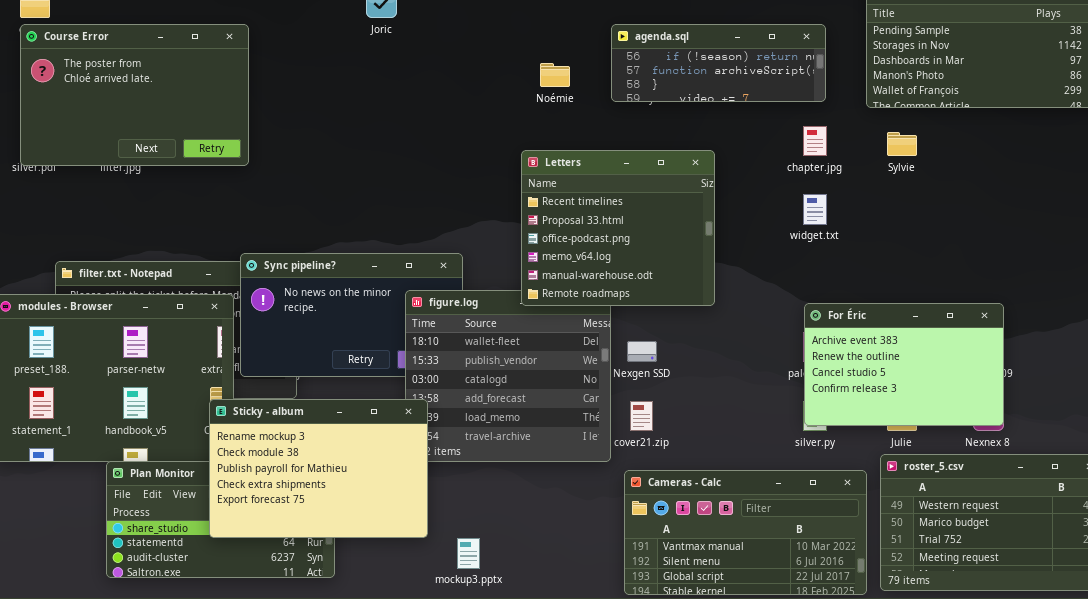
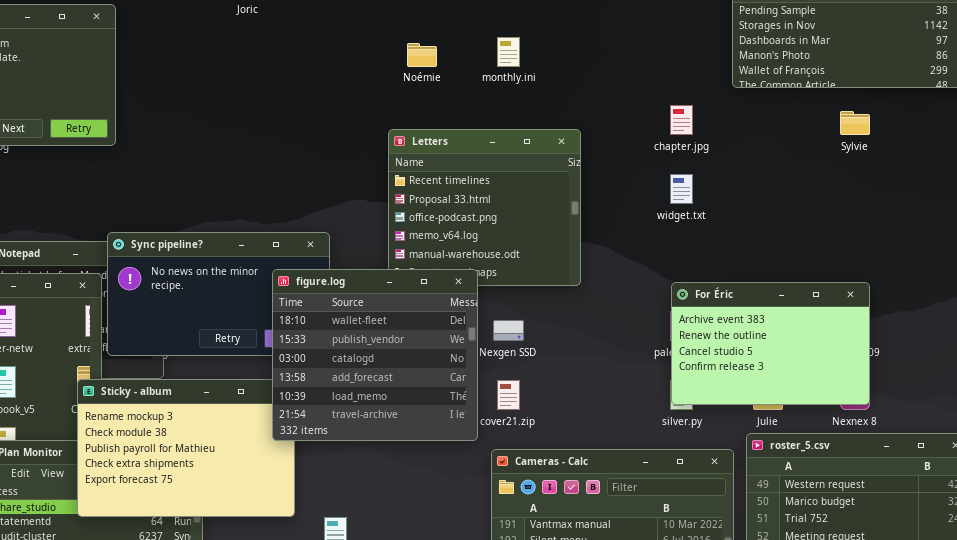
agenda.sql: [611,24,826,102] -> none, closed
Sylvie: [887,132,917,156] -> [840,111,870,135], moved
figure.log: [405,290,611,462] -> [272,269,478,441], raised

